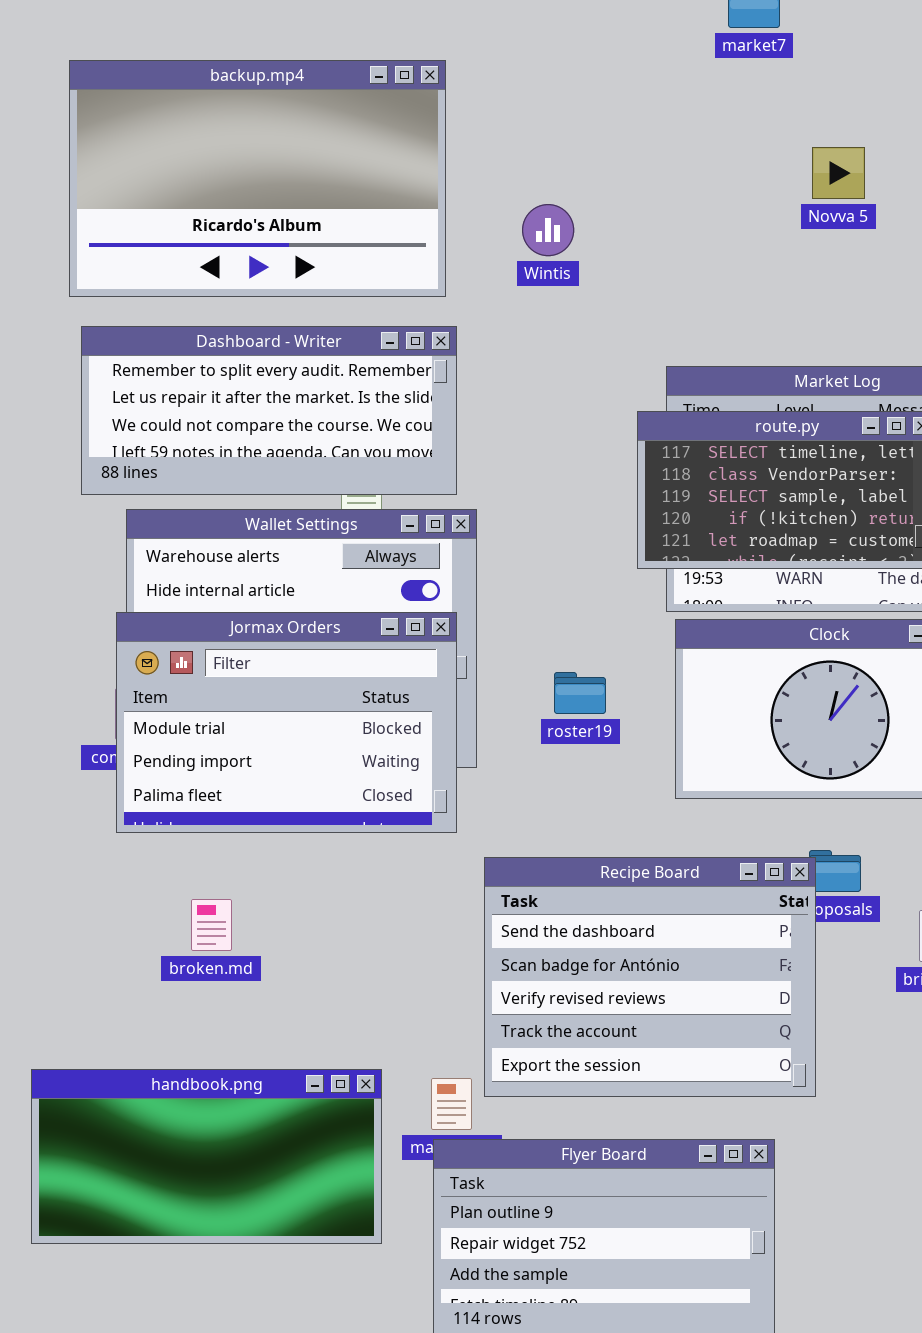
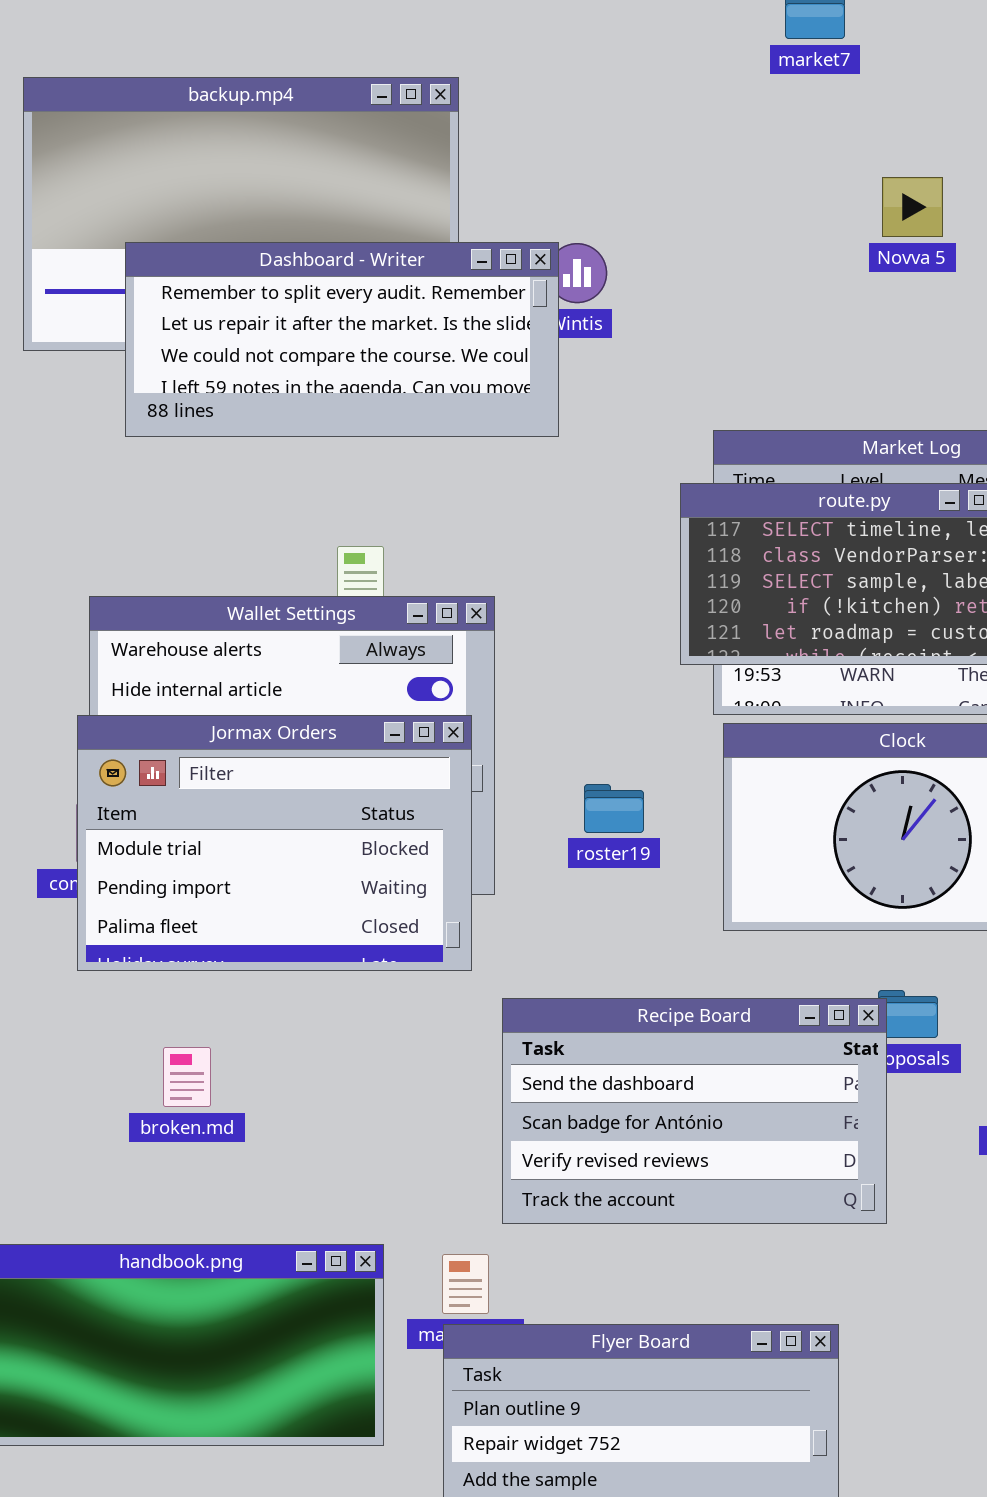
Dashboard - Writer: [81,326,457,495] -> [125,242,559,437], moved
Recipe Board: [484,857,816,1097] -> [502,998,887,1224], resized

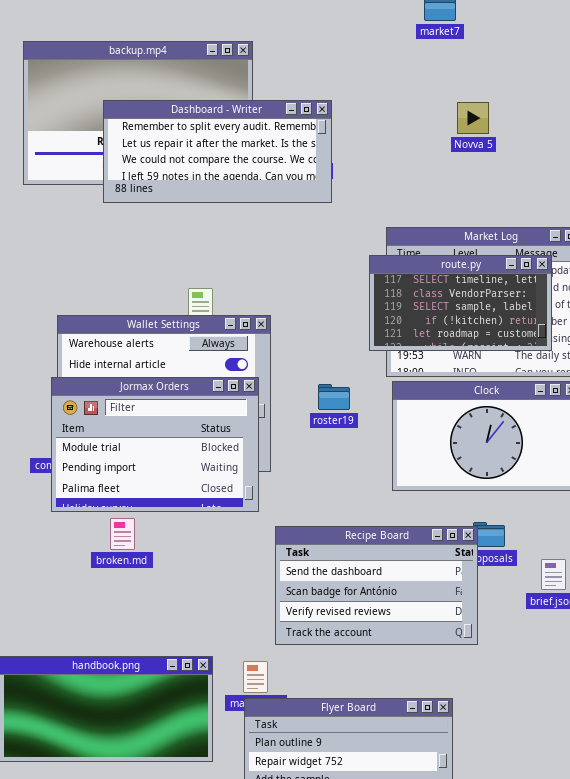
Novva 5: [882,177,943,237] -> [457,102,489,134], moved
Dashboard - Writer: [125,242,559,437] -> [103,100,332,203], moved
roster19: [584,784,644,833] -> [318,384,350,410], moved
broken.md: [163,1047,211,1107] -> [110,518,135,550], moved

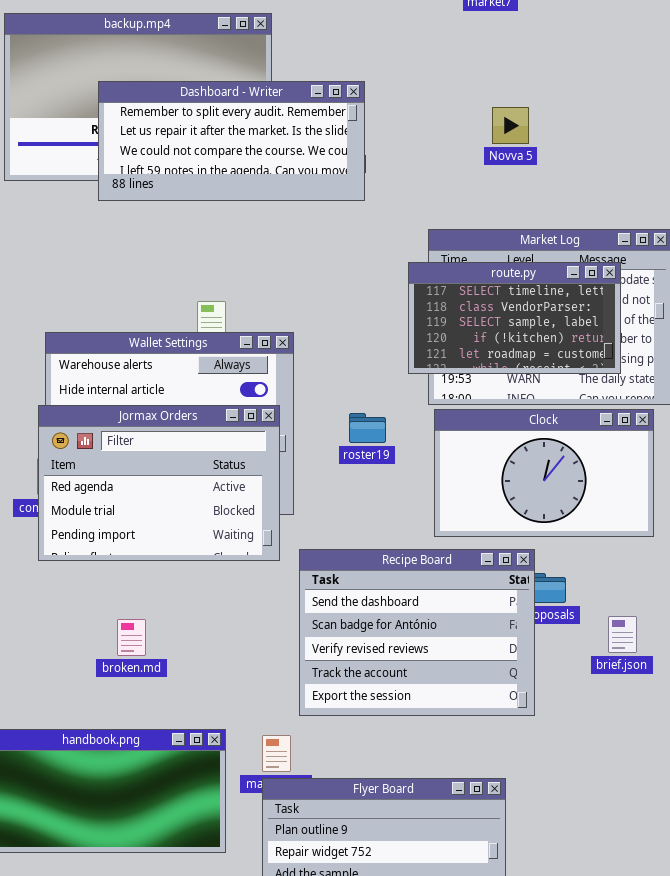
Novva 5: [457,102,489,134] -> [492,107,529,144], moved
Jormax Orders: [51,377,259,512] -> [38,405,280,561], scrolled up 1 row
broken.md: [110,518,135,550] -> [117,619,146,656], moved
Recipe Board: [275,526,478,645] -> [299,549,535,716], resized

